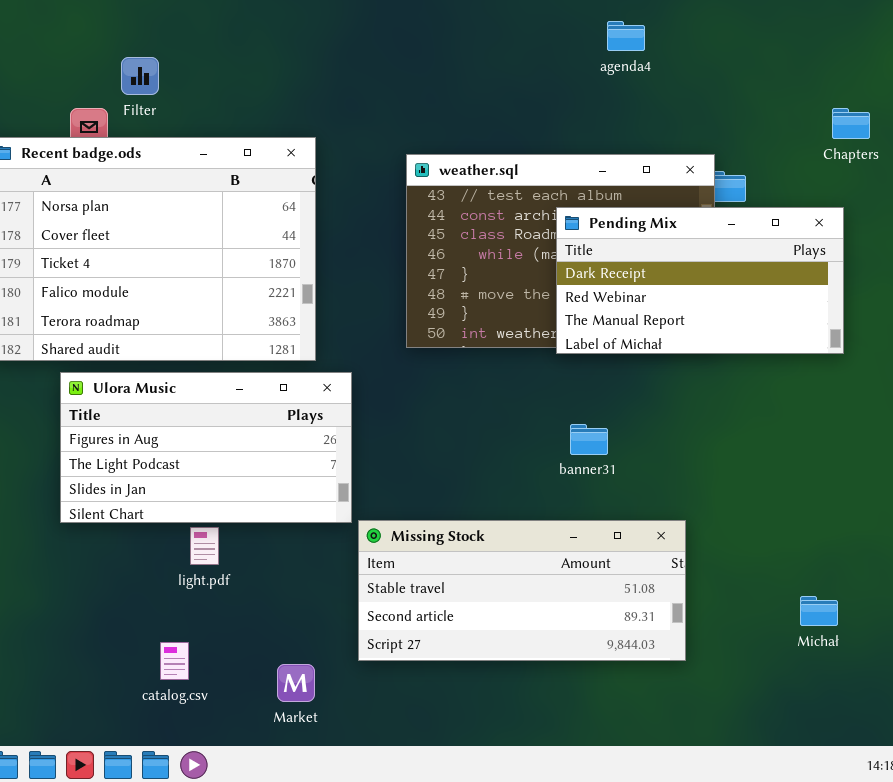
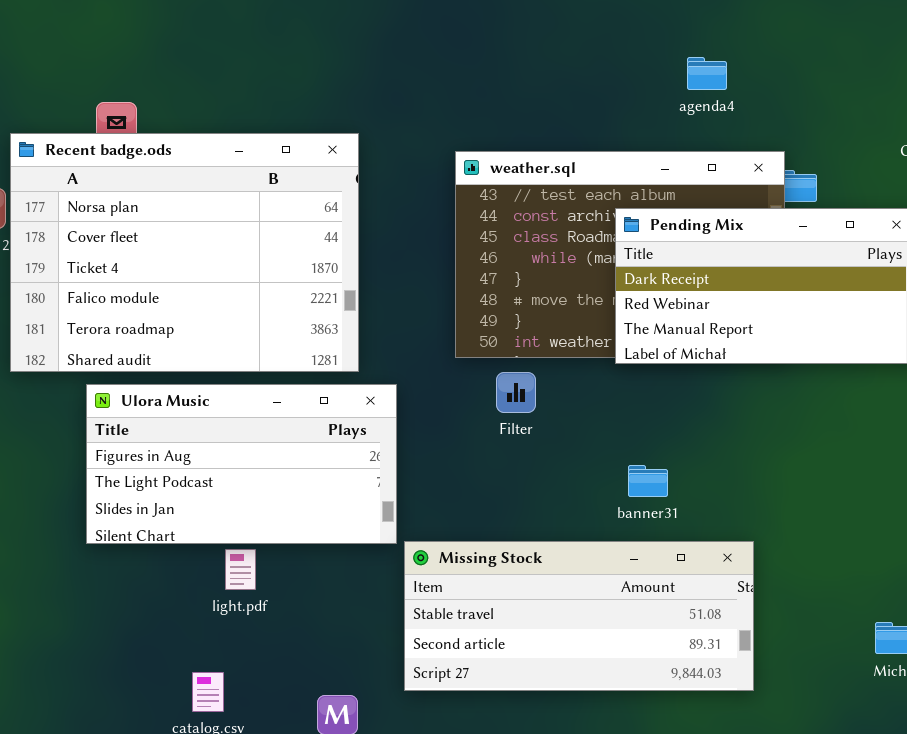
agenda4: [607,21,645,51] -> [687,57,727,90], moved
Filter: [121,57,159,95] -> [496,372,536,413], moved
banner31: [570,424,608,455] -> [628,465,668,497], moved

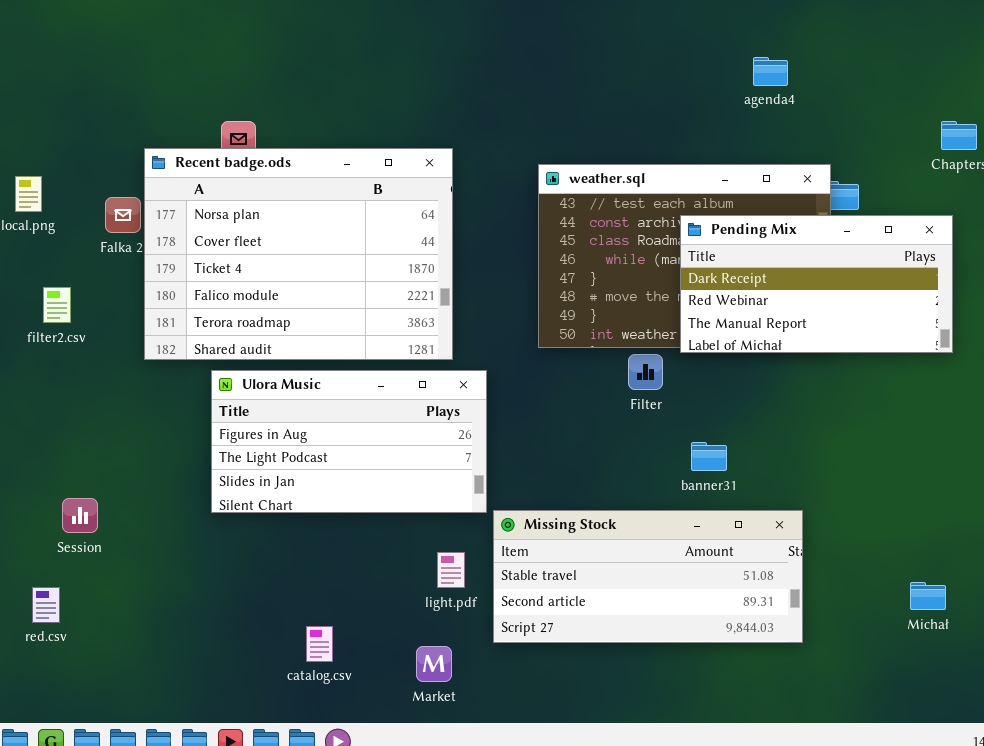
agenda4: [687,57,727,90] -> [753,57,788,86], moved
Filter: [496,372,536,413] -> [628,354,663,390], moved
light.pdf: [225,549,256,590] -> [437,552,465,588], moved

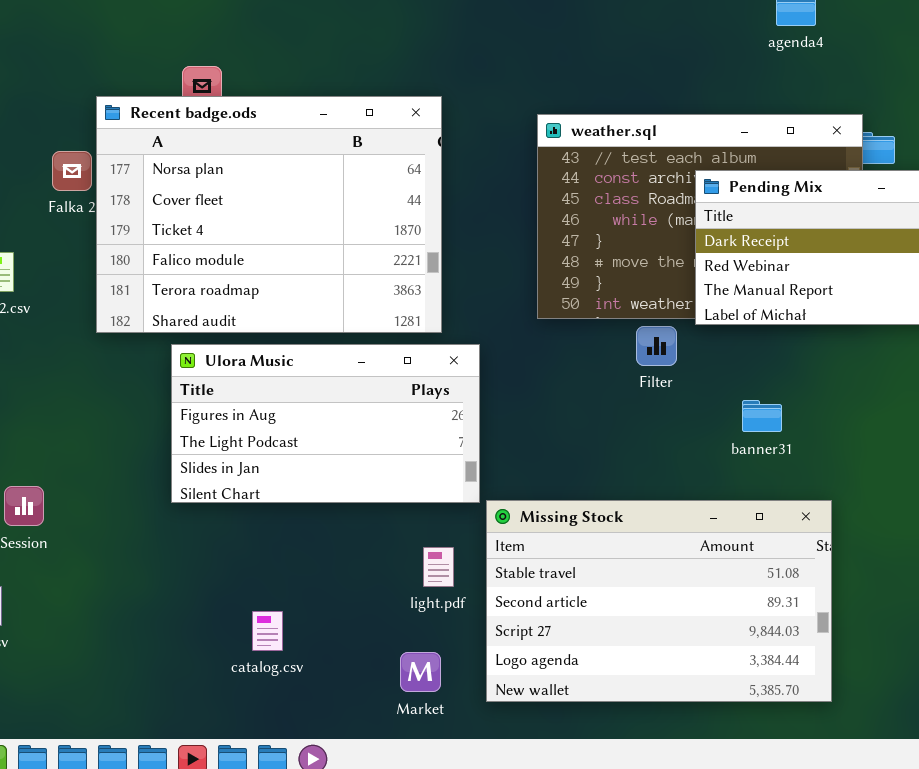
banner31: [691,442,727,471] -> [742,400,782,432], moved
Missing Stock: [493,510,803,643] -> [486,500,832,702], resized
catalog.csv: [306,626,333,662] -> [252,611,283,651], moved

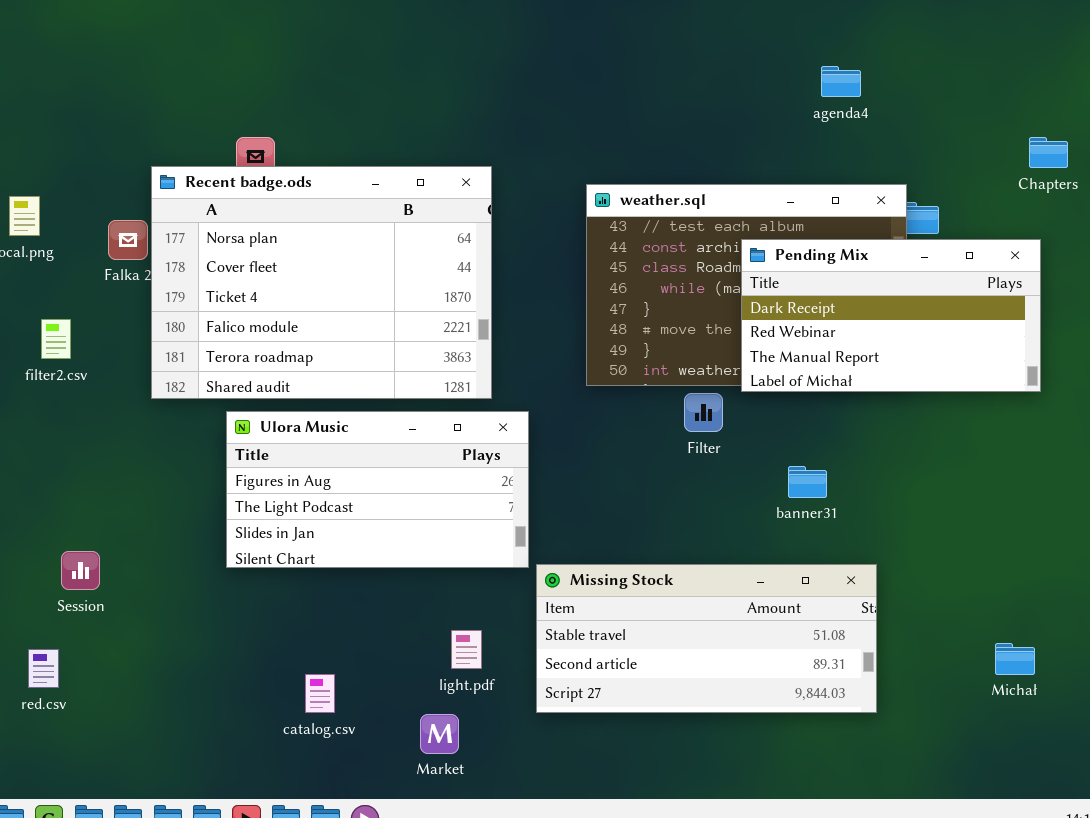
Missing Stock: [486,500,832,702] -> [536,564,877,713], resized
light.pdf: [423,547,454,587] -> [451,630,482,669], moved
Market: [400,652,441,692] -> [420,714,459,754], moved

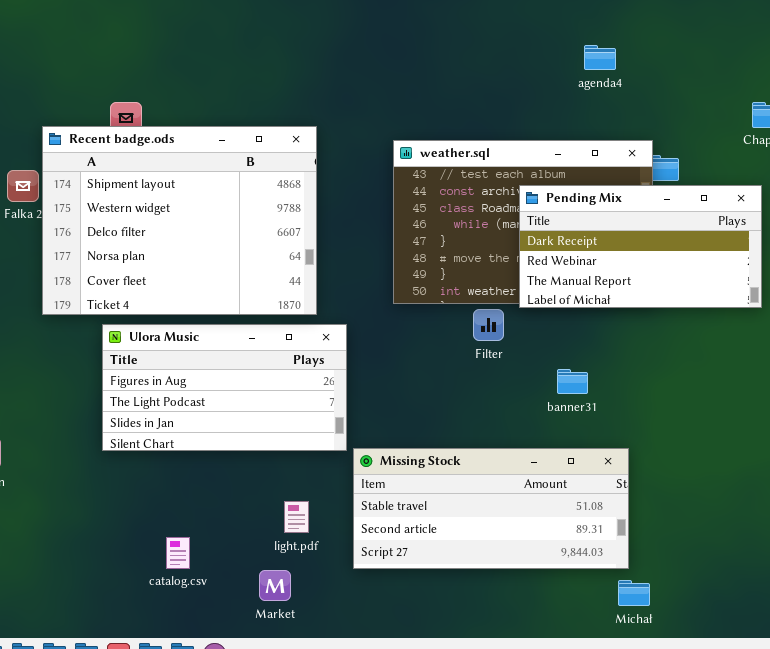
Recent badge.ods: [151,166,492,399] -> [42,126,317,315], scrolled up 3 rows
Michał: [995,643,1035,675] -> [618,580,650,606], moved

